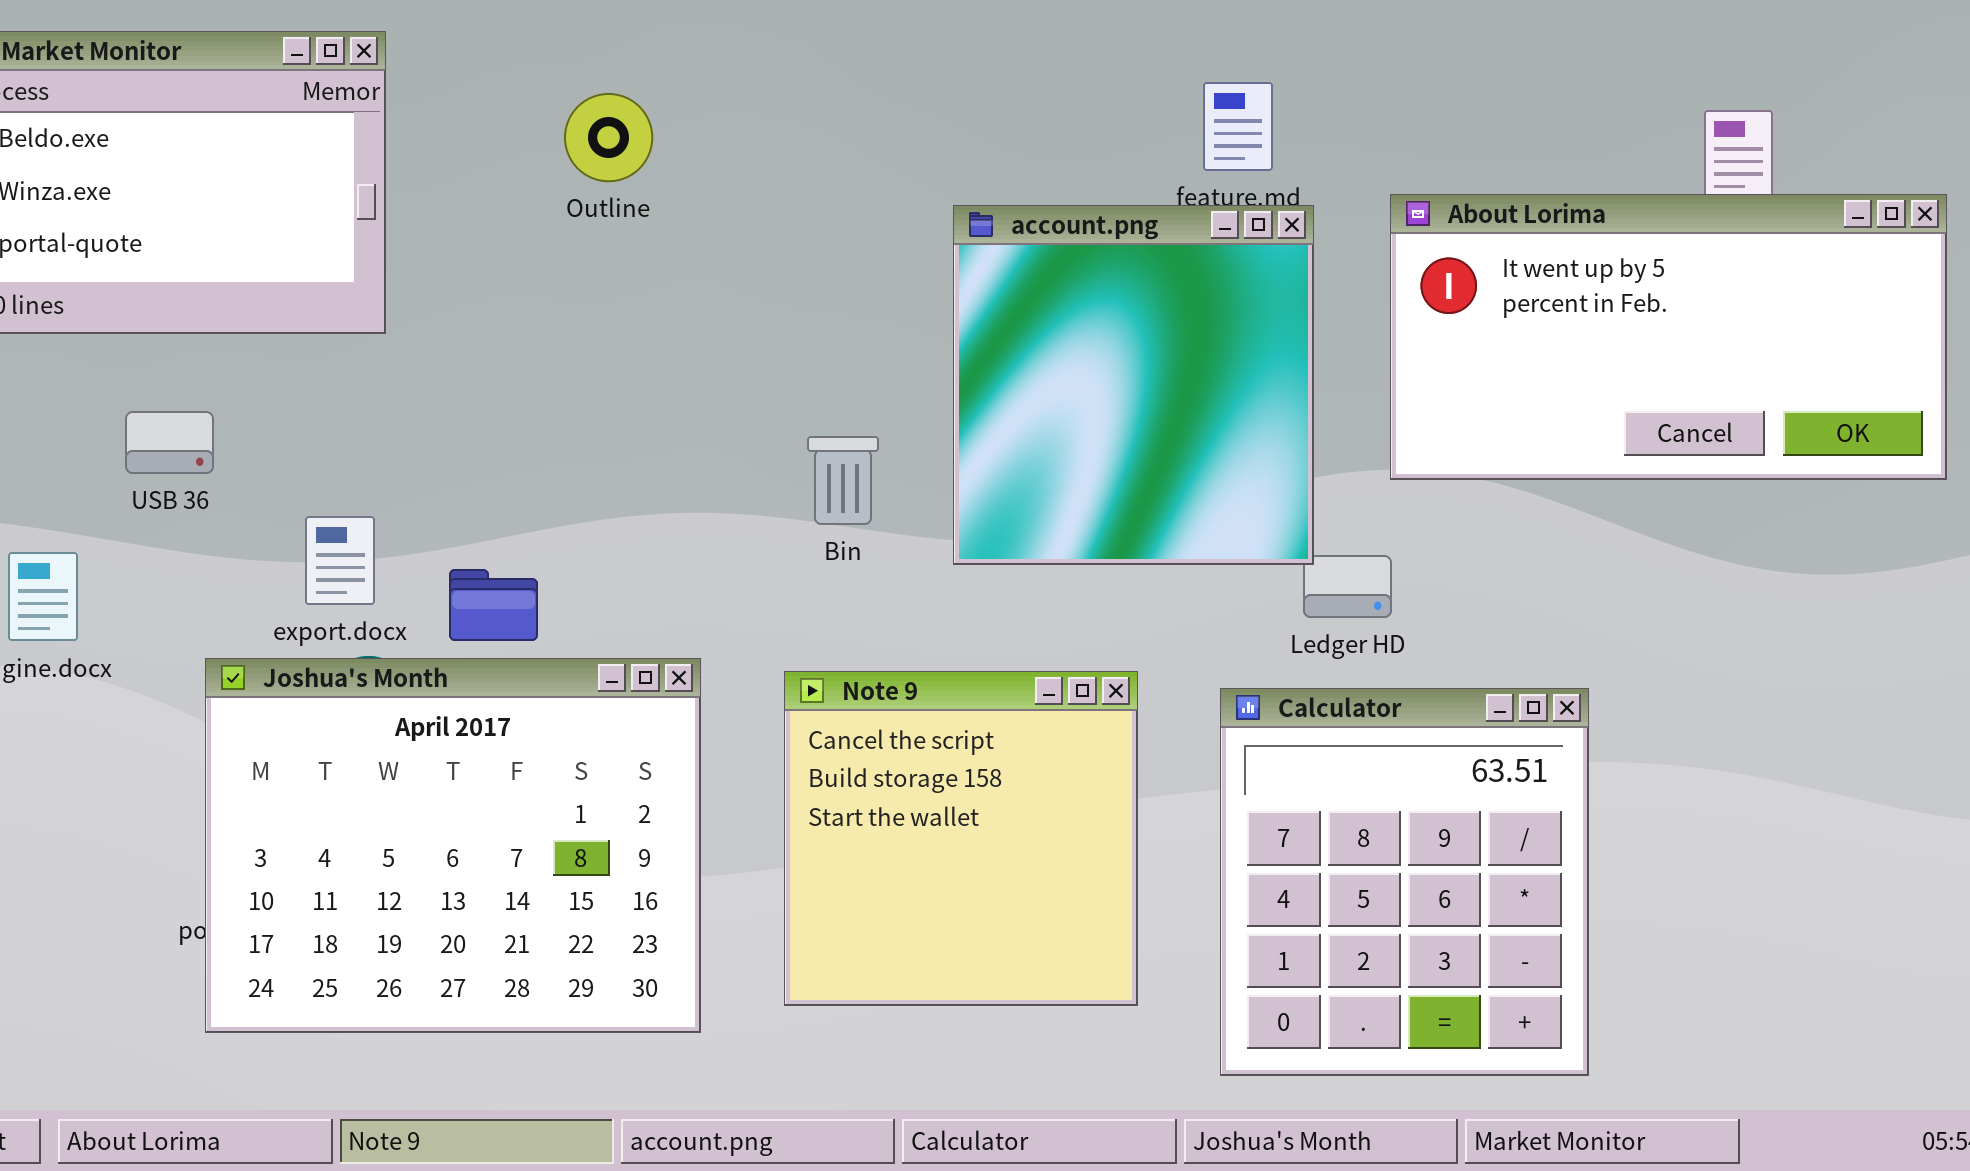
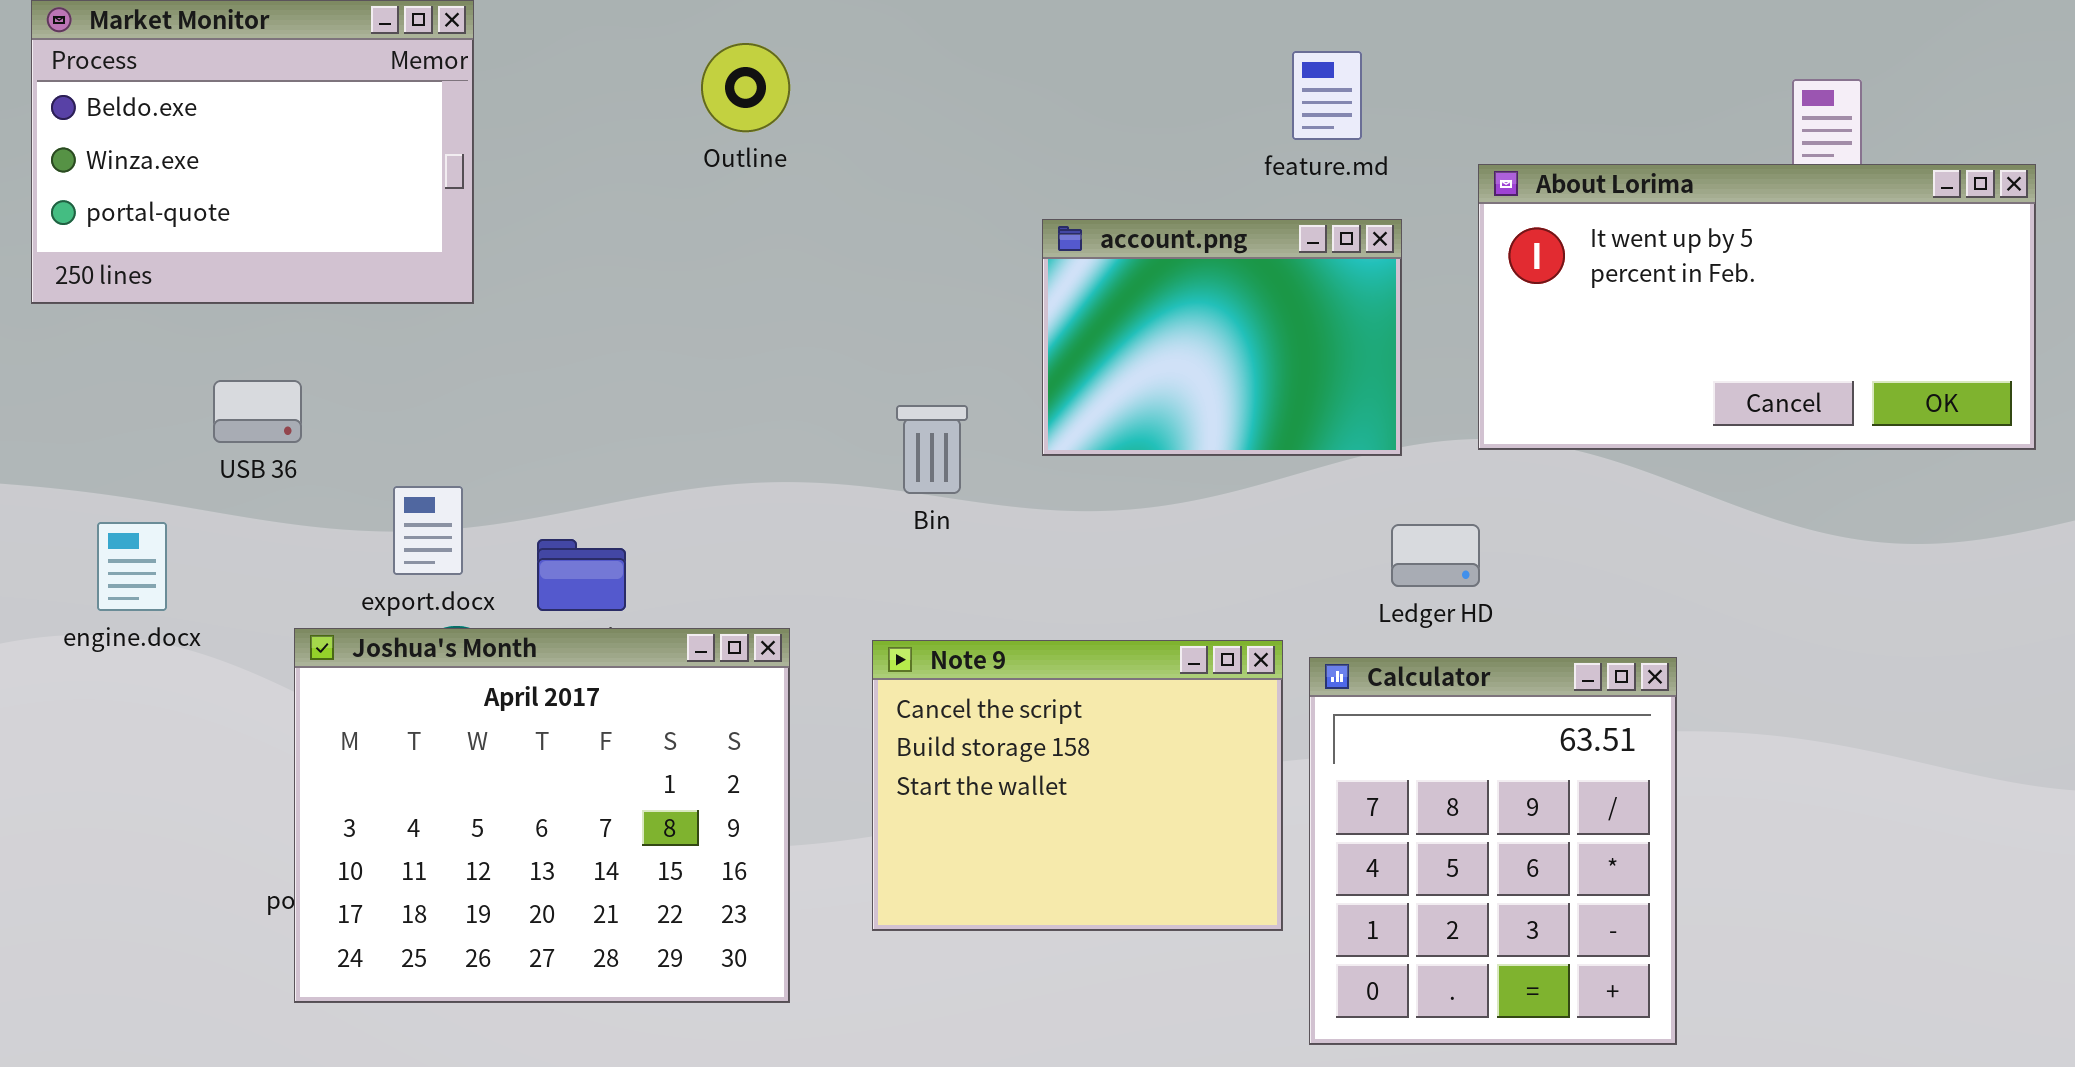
Outline: [564,93,653,182] -> [701,43,790,132], moved
account.png: [953,205,1314,565] -> [1042,219,1402,456], moved, resized
Note 9: [784,671,1138,1006] -> [872,640,1283,931], resized

